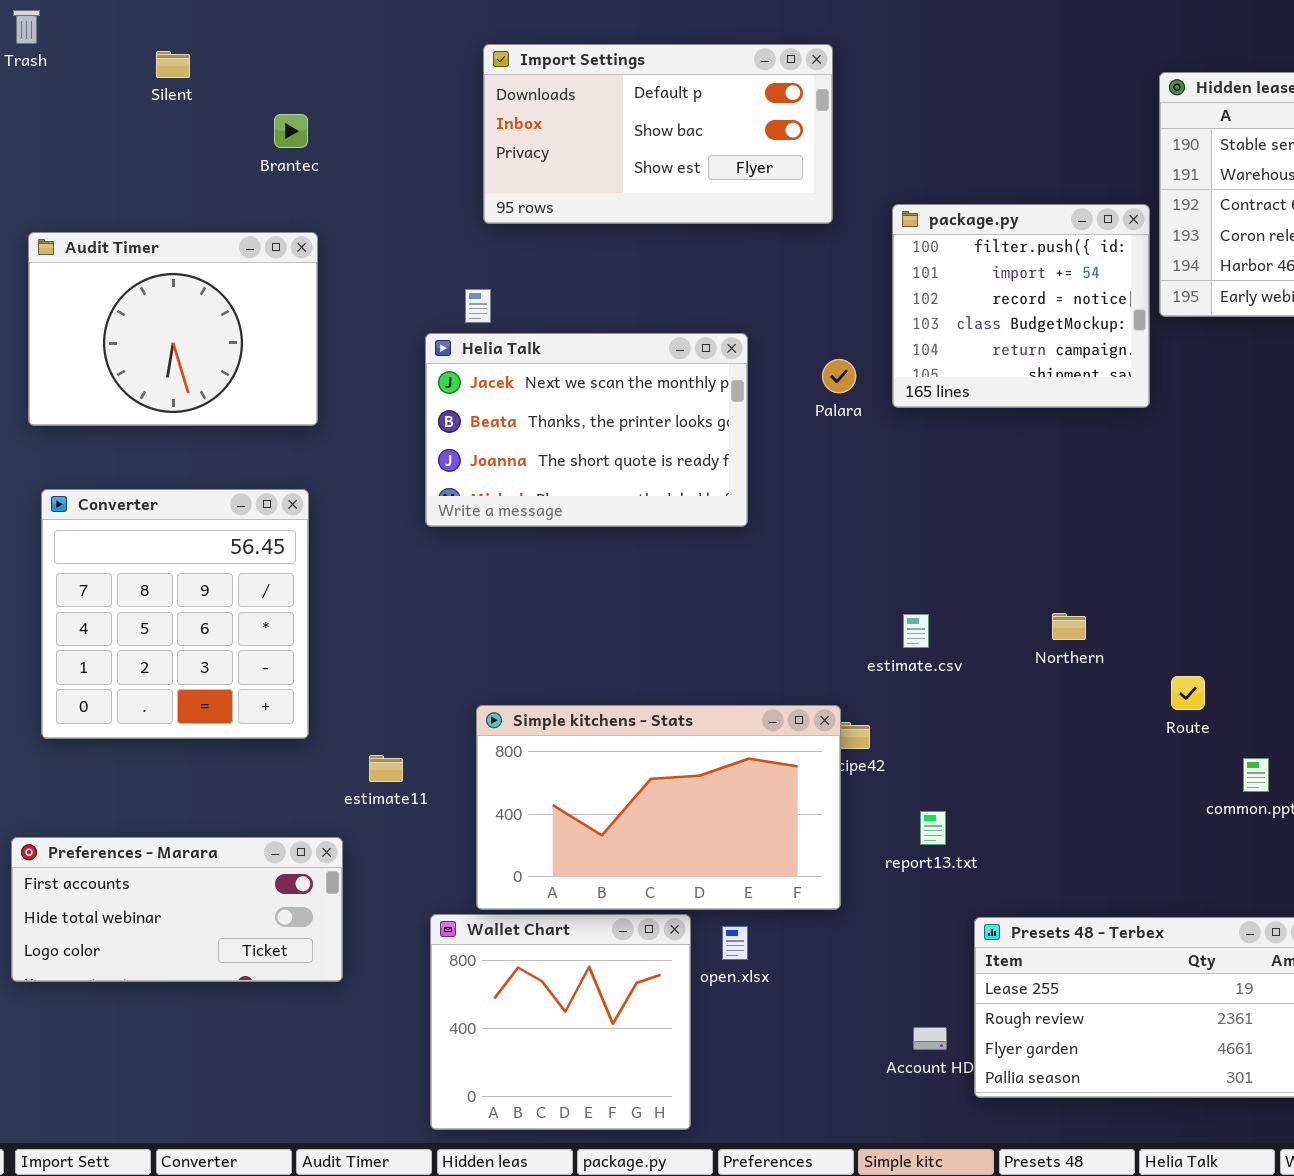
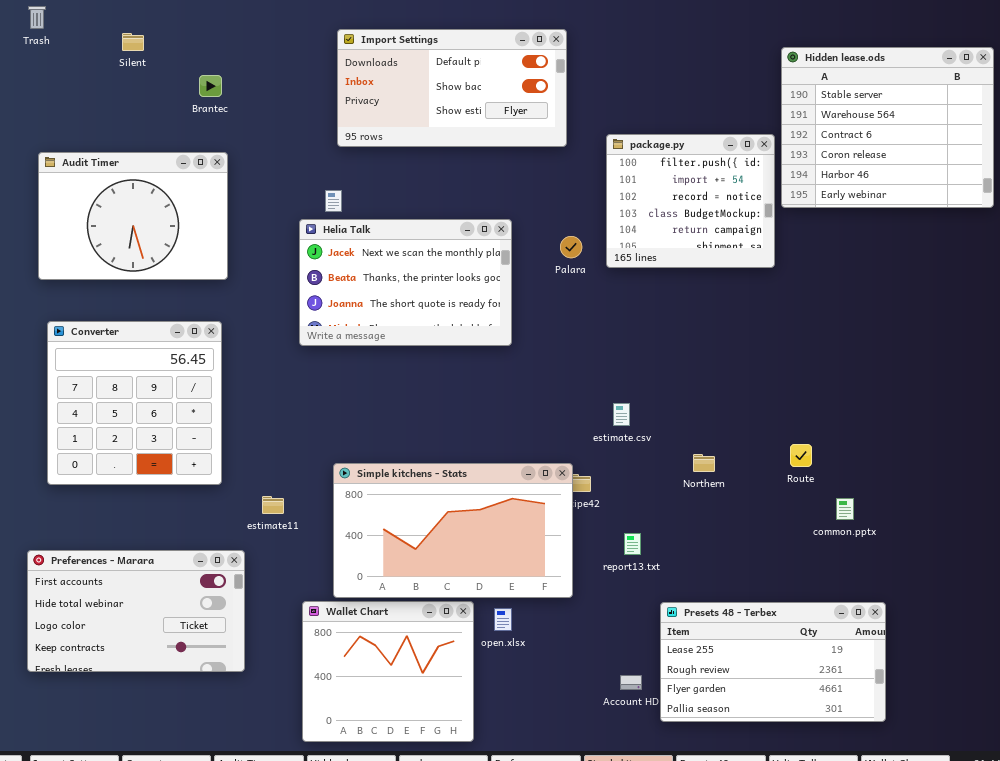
Northern: [1052,613,1086,640] -> [693,454,715,472], moved
Preferences - Marara: [11,837,343,982] -> [27,550,245,672], resized

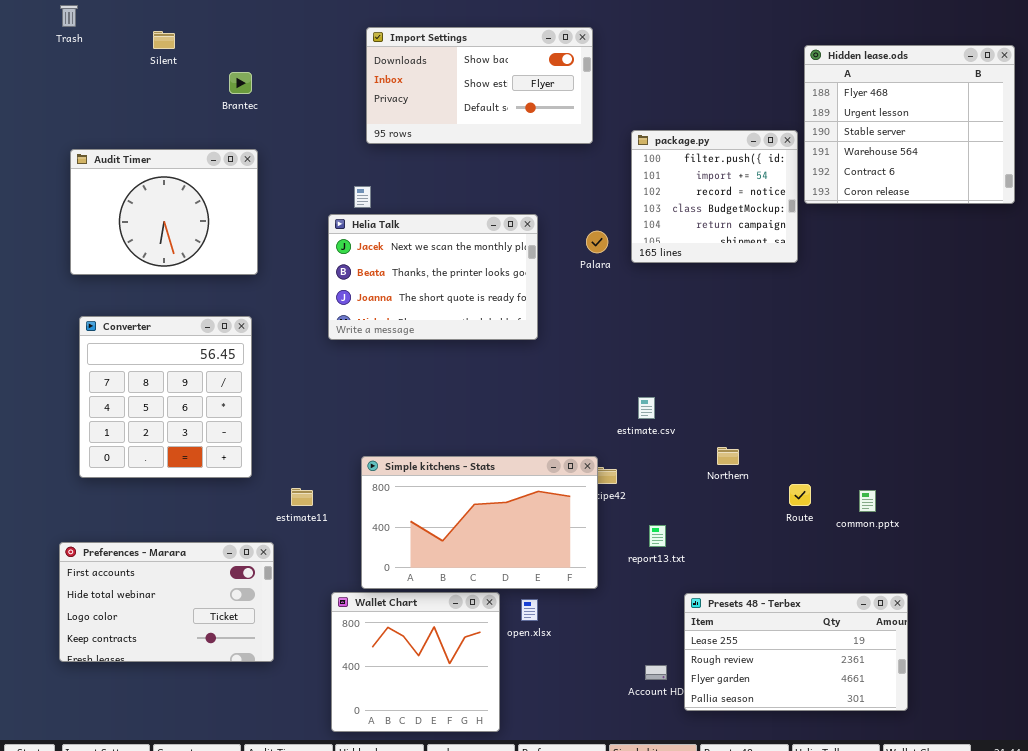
Import Settings: [337,29,567,147] -> [366,27,593,144], scrolled down 1 row
Hidden lease.ods: [781,47,994,208] -> [804,45,1015,204], scrolled up 2 rows
Route: [790,444,812,467] -> [789,484,811,506], moved

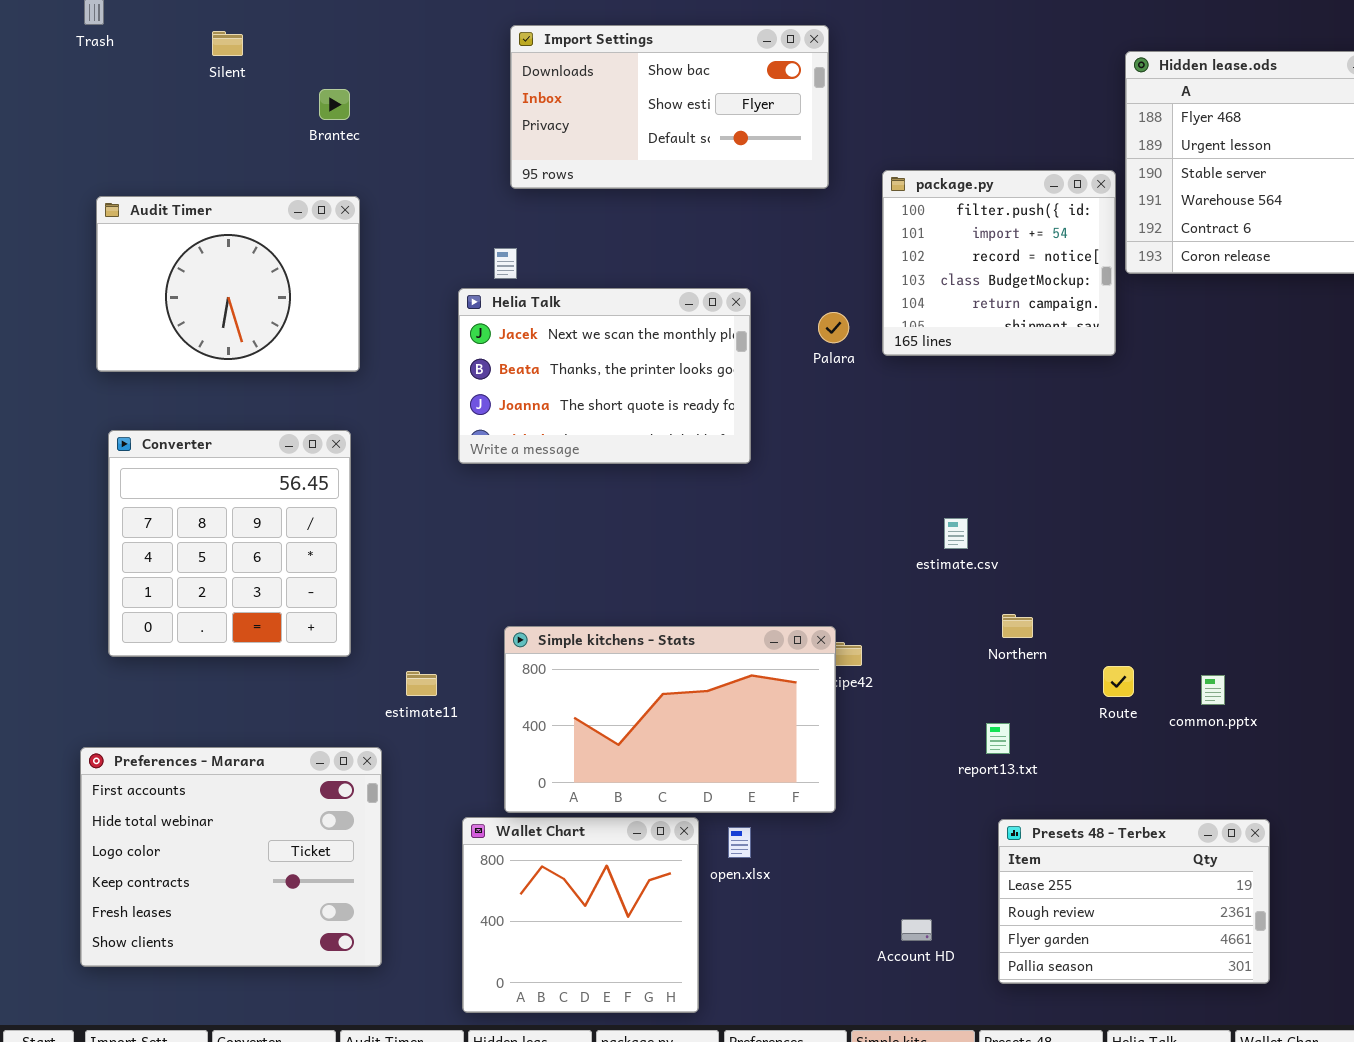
estimate.csv: [638,397,655,419] -> [944,518,968,549], moved
report13.txt: [649,525,666,547] -> [986,723,1010,754], moved
Preferences - Marara: [59,542,274,662] -> [80,747,382,967], resized
Presets 48 - Terbex: [684,593,908,711] -> [998,819,1270,984], resized

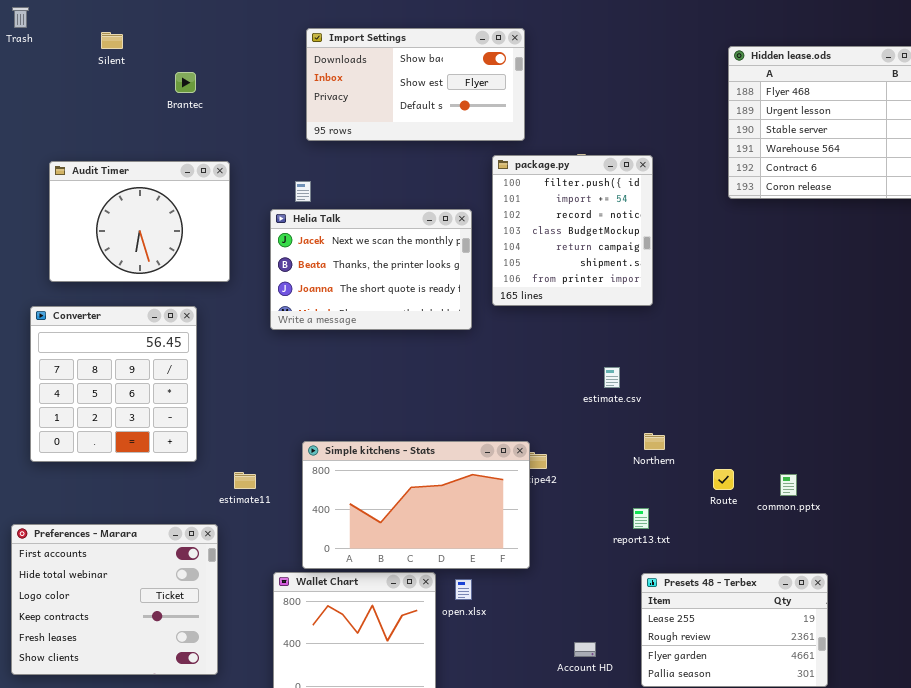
package.py: [882,170,1116,356] -> [492,155,653,306], moved, resized
Audit Timer: [96,196,360,372] -> [49,161,230,282], moved

